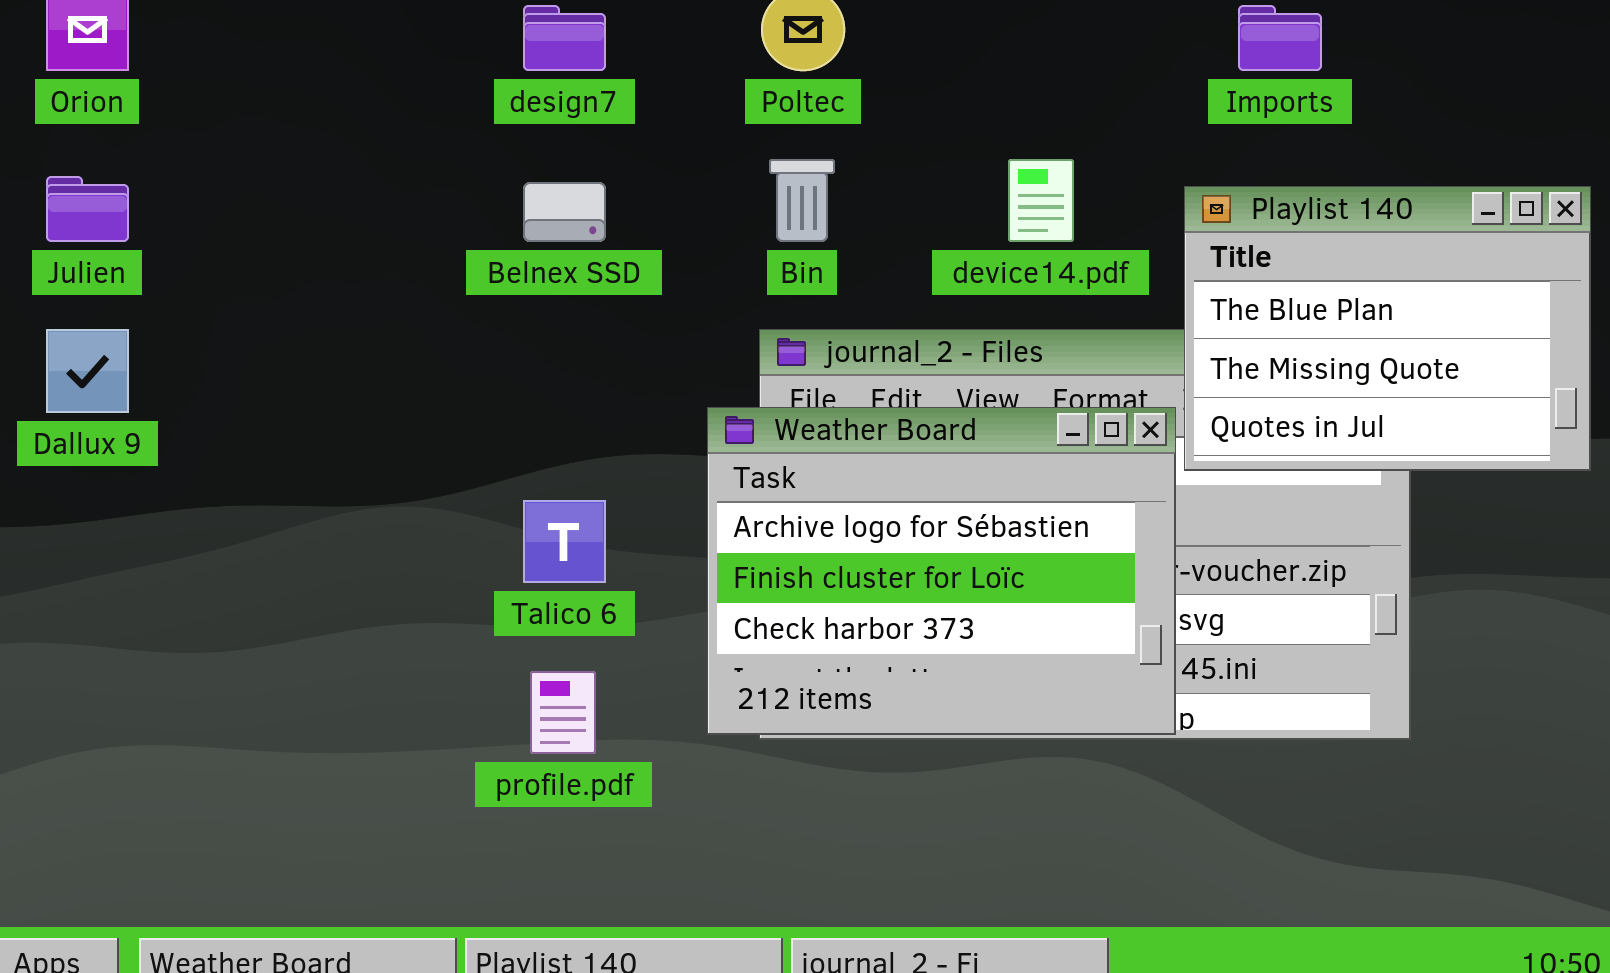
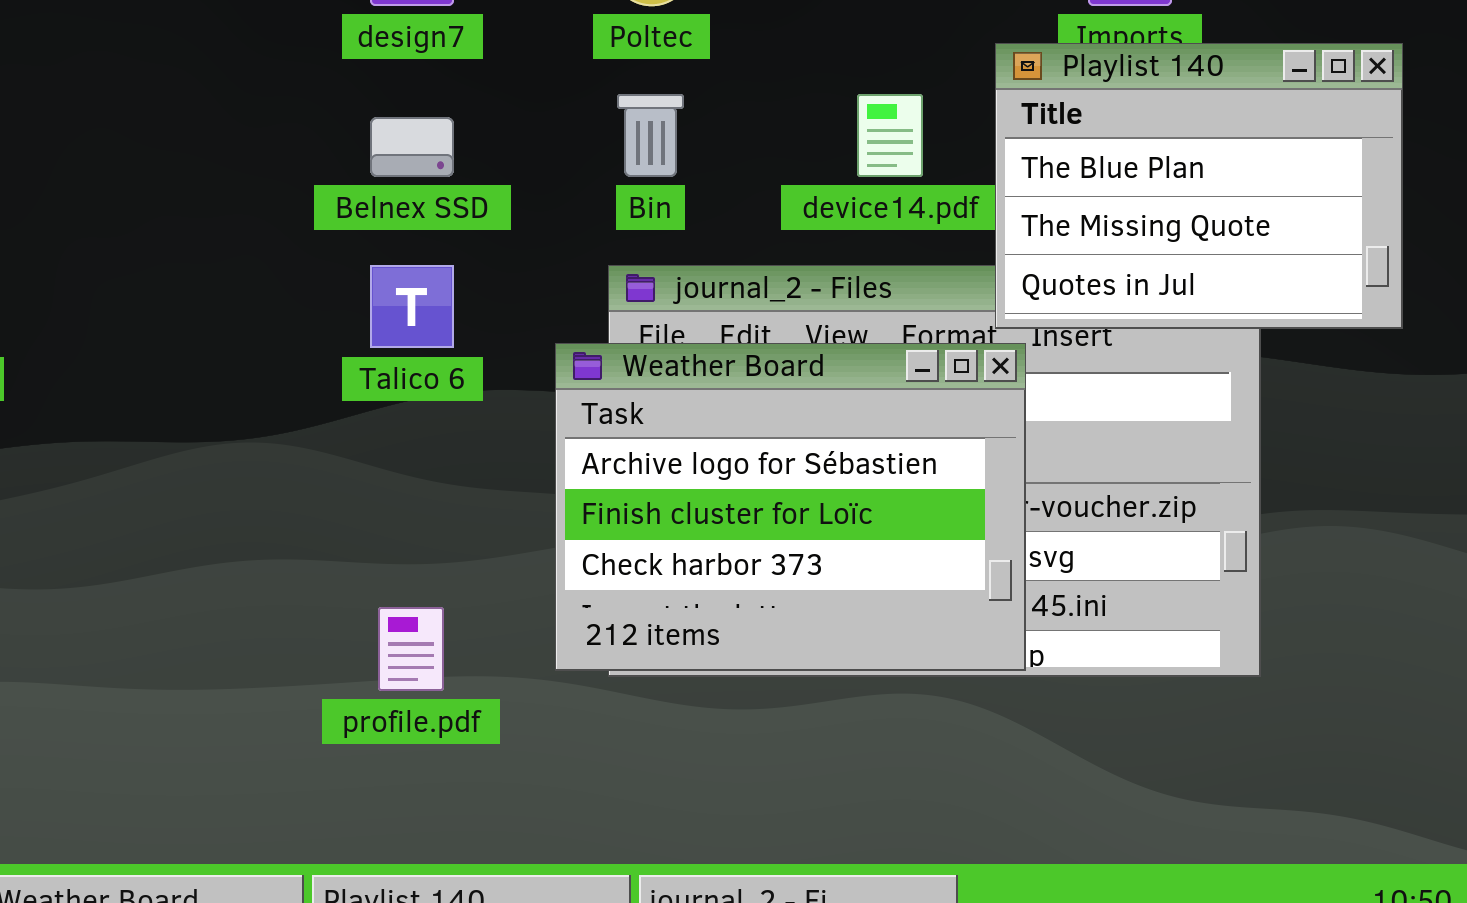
Playlist 140: [1184,186,1591,471] -> [995,43,1403,329], moved
Talico 6: [523,500,606,583] -> [370,265,454,348], moved

